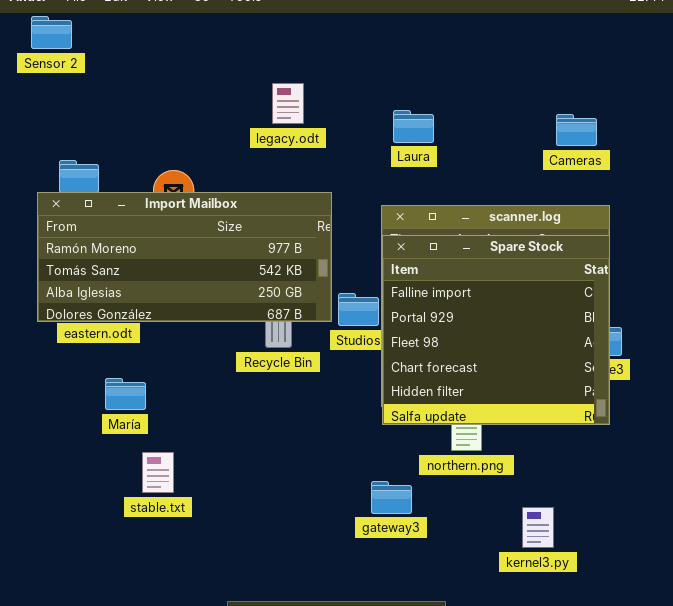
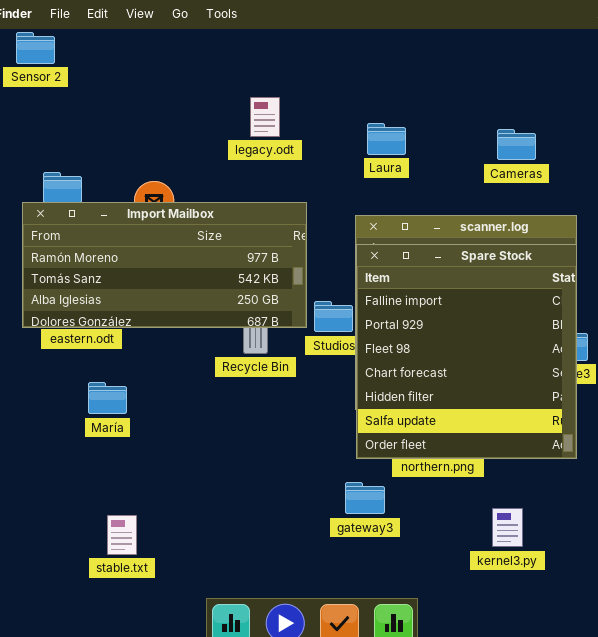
Cameras: [556,114,597,146] -> [497,129,536,160], moved
Spare Stock: [382,235,610,425] -> [356,244,577,459], resized
stable.txt: [142,452,174,493] -> [107,515,137,555], moved

